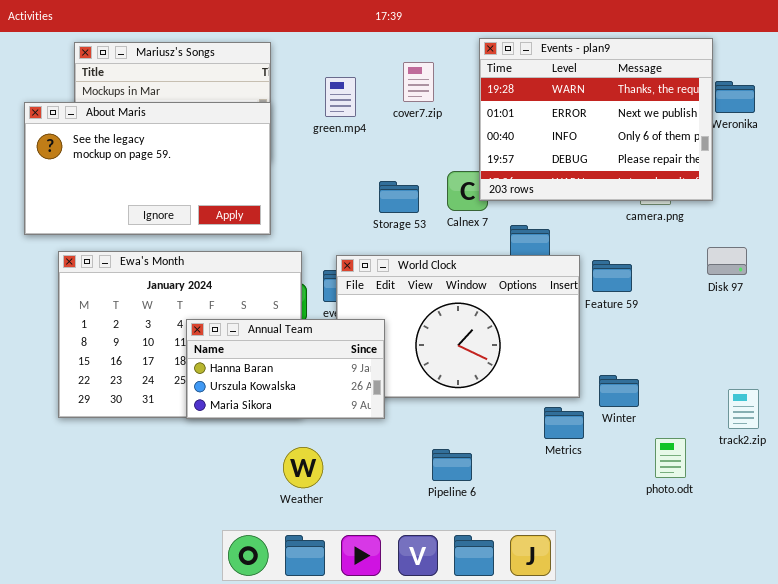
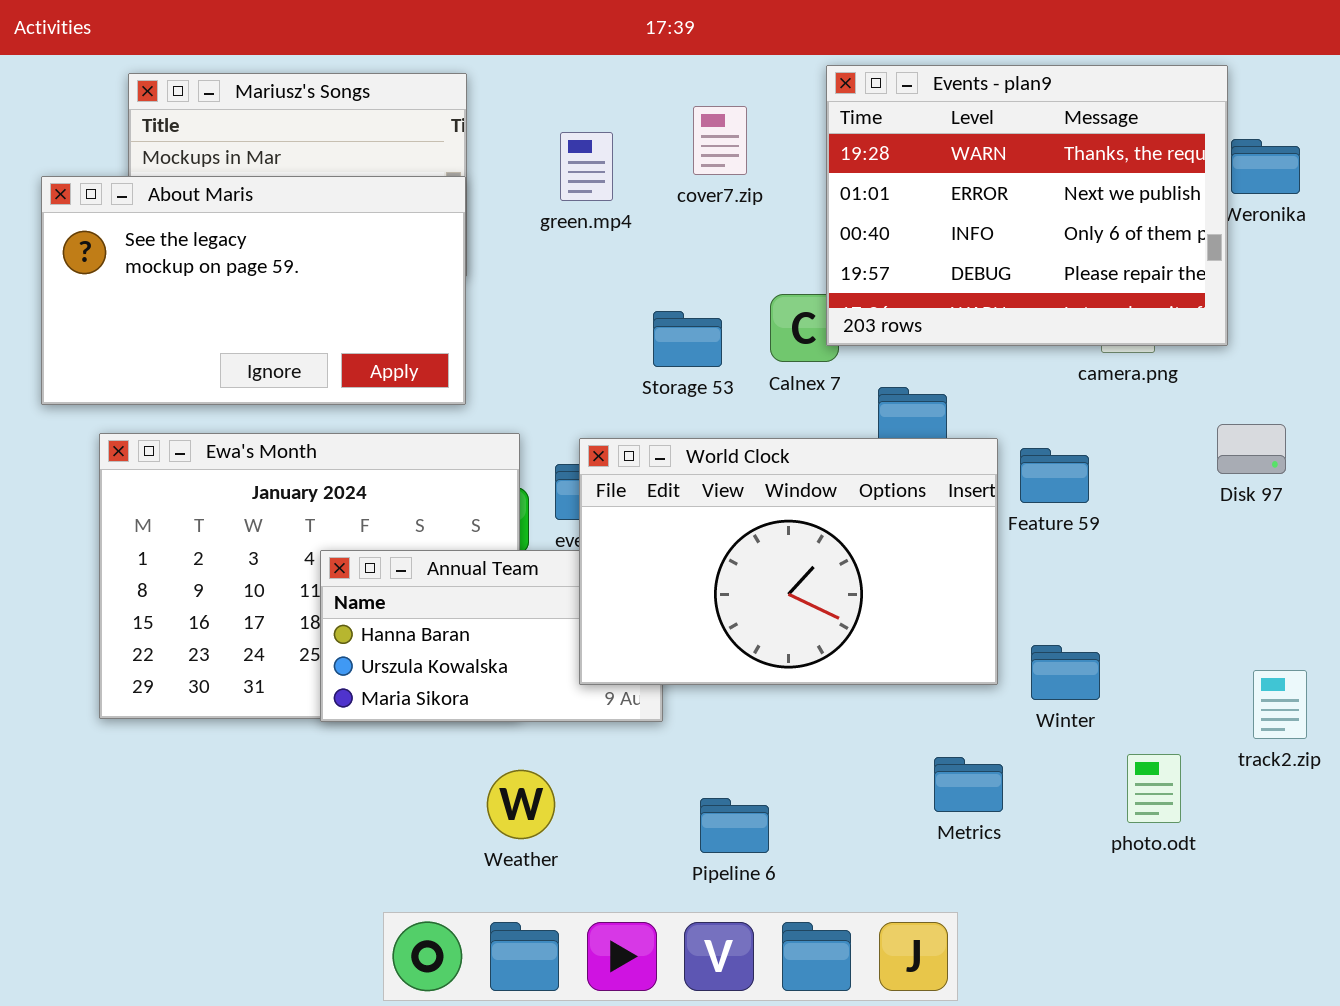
World Clock: [336,255,580,398] -> [579,438,998,685], raised
Metrics: [544,407,584,439] -> [934,757,1003,812], moved
Pipeline 6: [432,449,472,481] -> [700,798,769,853], moved

